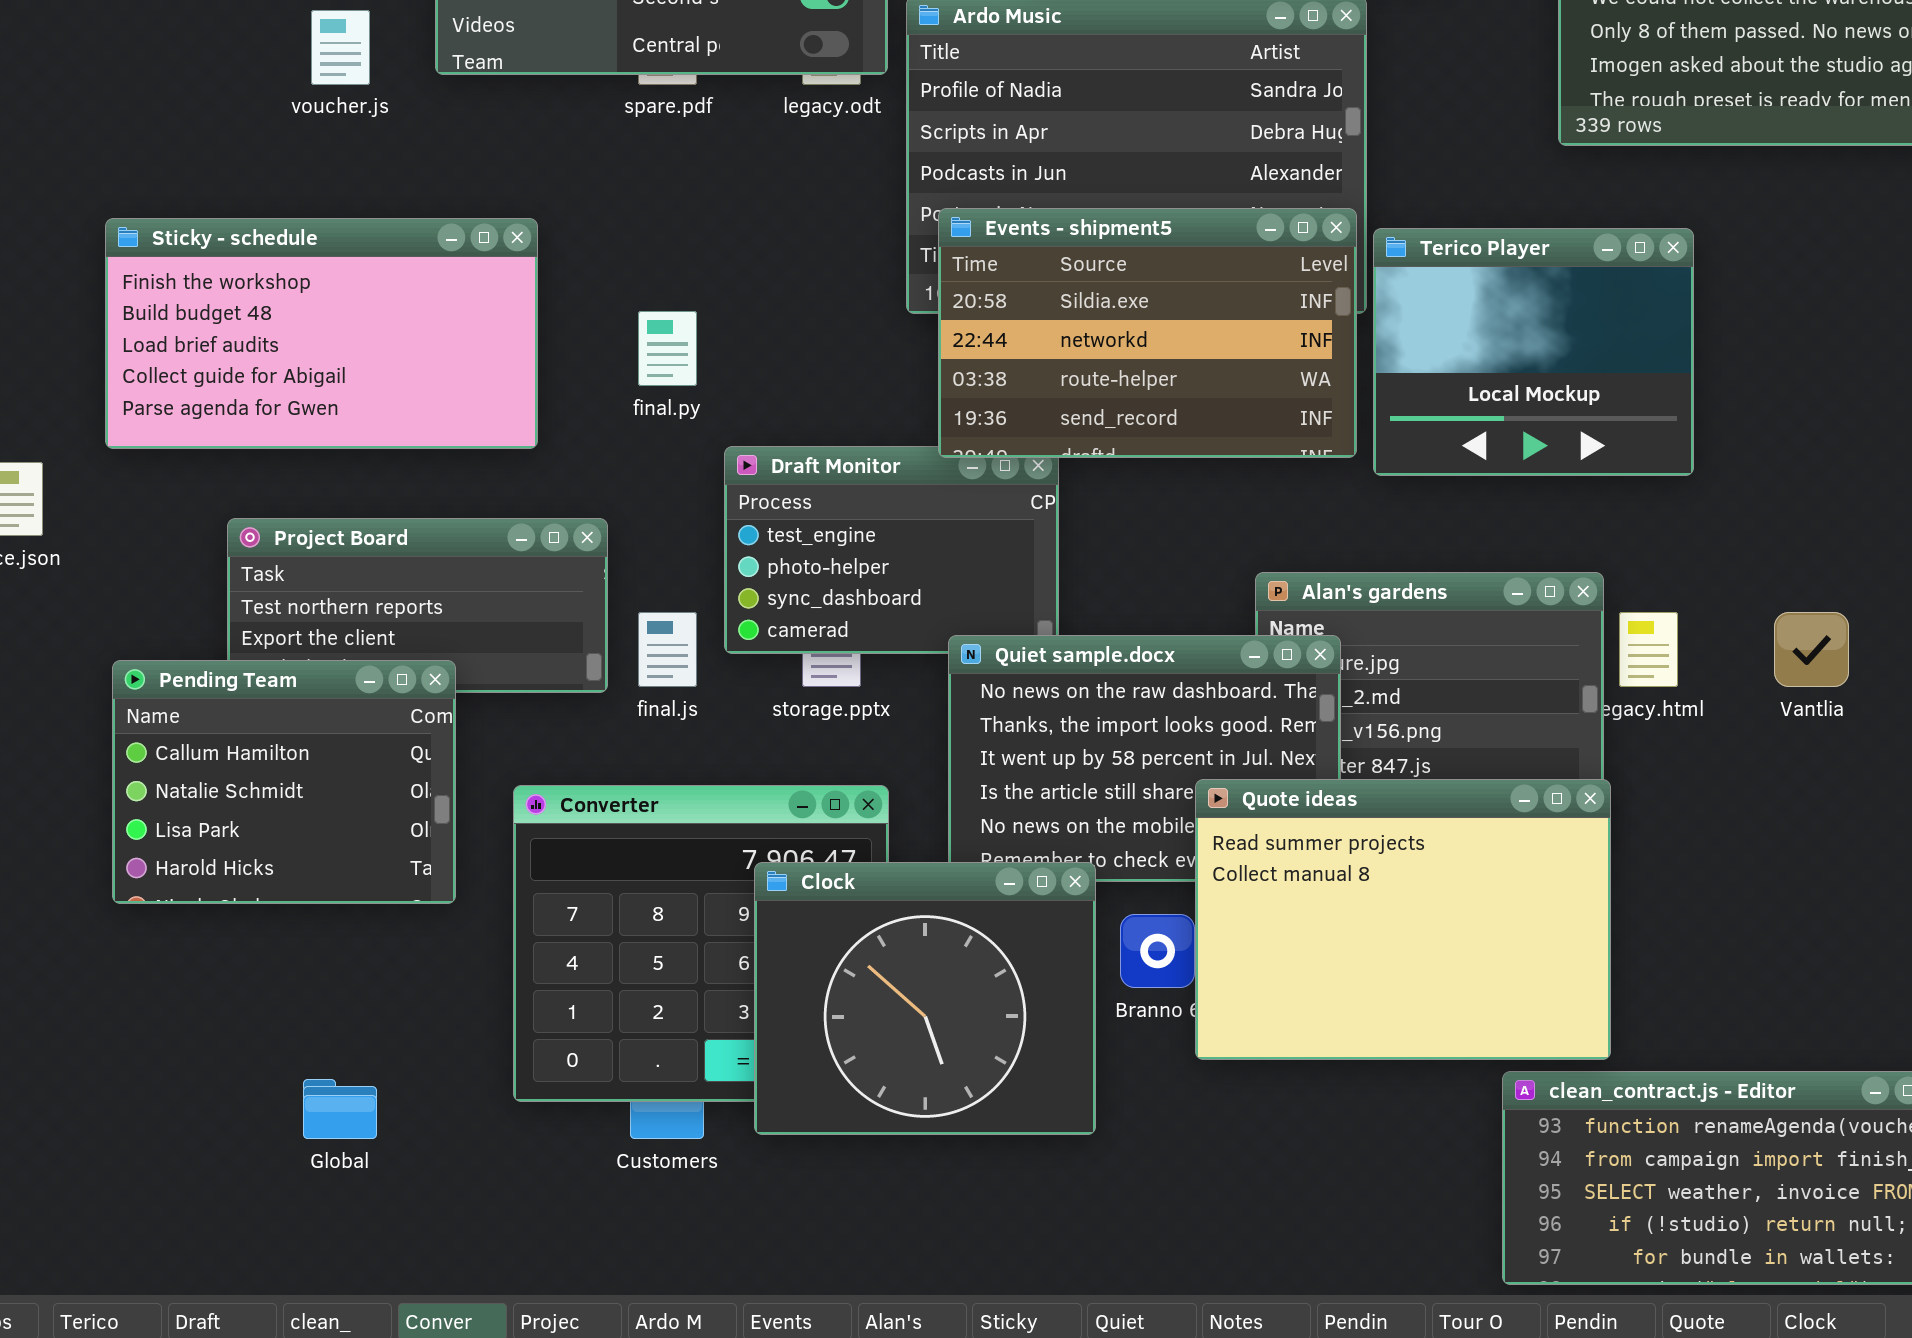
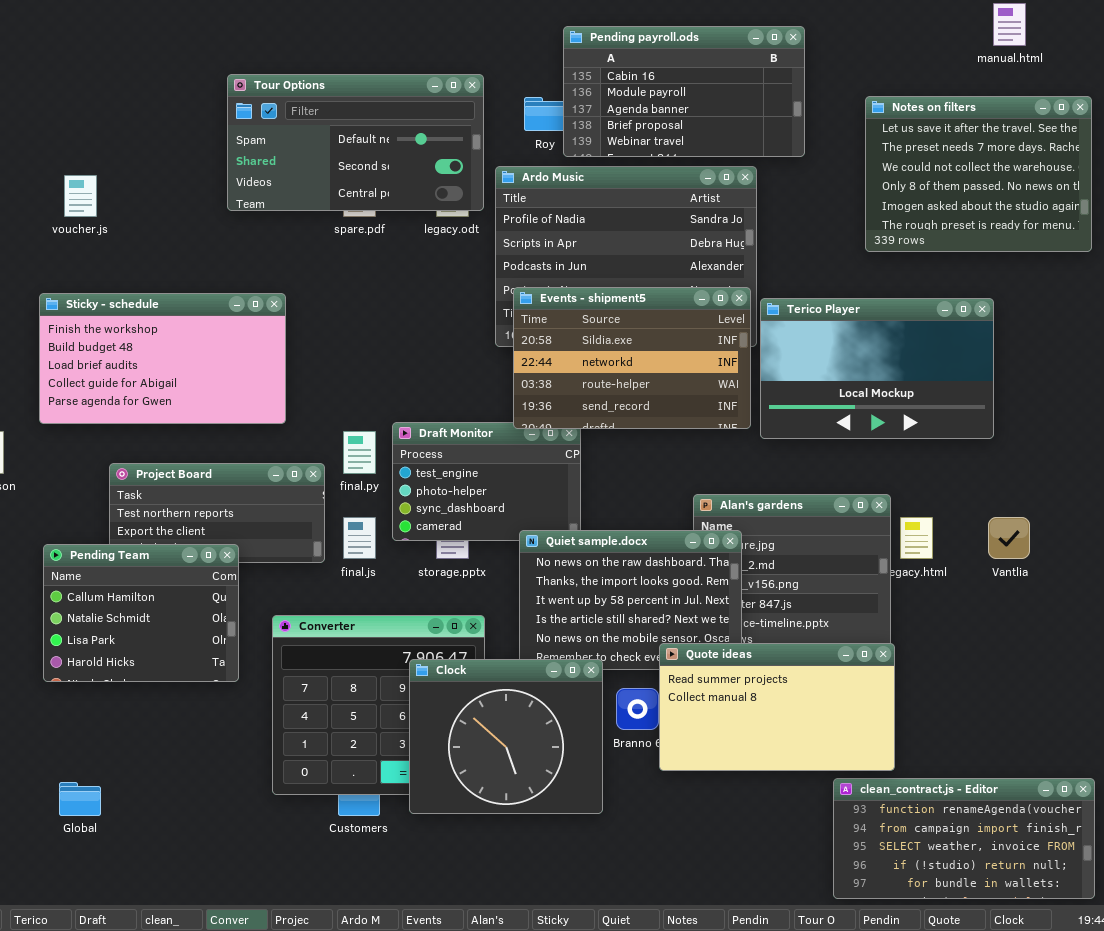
voucher.js: [311,10,370,85] -> [64,175,97,217], moved
Terico Player: [1373,228,1694,476] -> [760,298,994,439], resized
final.py: [638,311,697,386] -> [343,431,376,474], moved
Quote ideas: [1195,779,1611,1060] -> [659,643,895,771], resized
Global: [303,1079,377,1139] -> [59,782,101,816], moved

